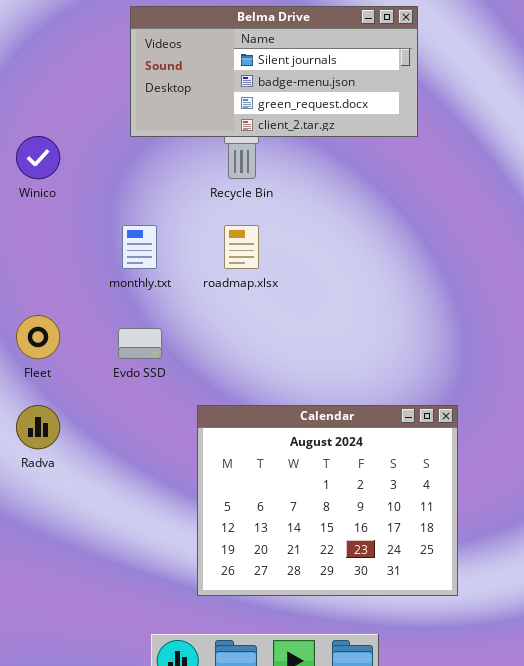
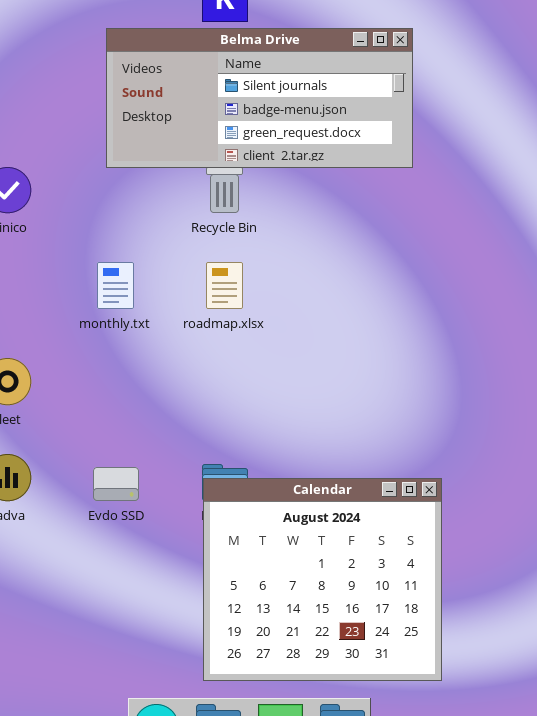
Evdo SSD: [118,328,162,359] -> [93,467,139,501], moved
Calendar: [197,405,458,596] -> [203,478,442,681], moved, resized

